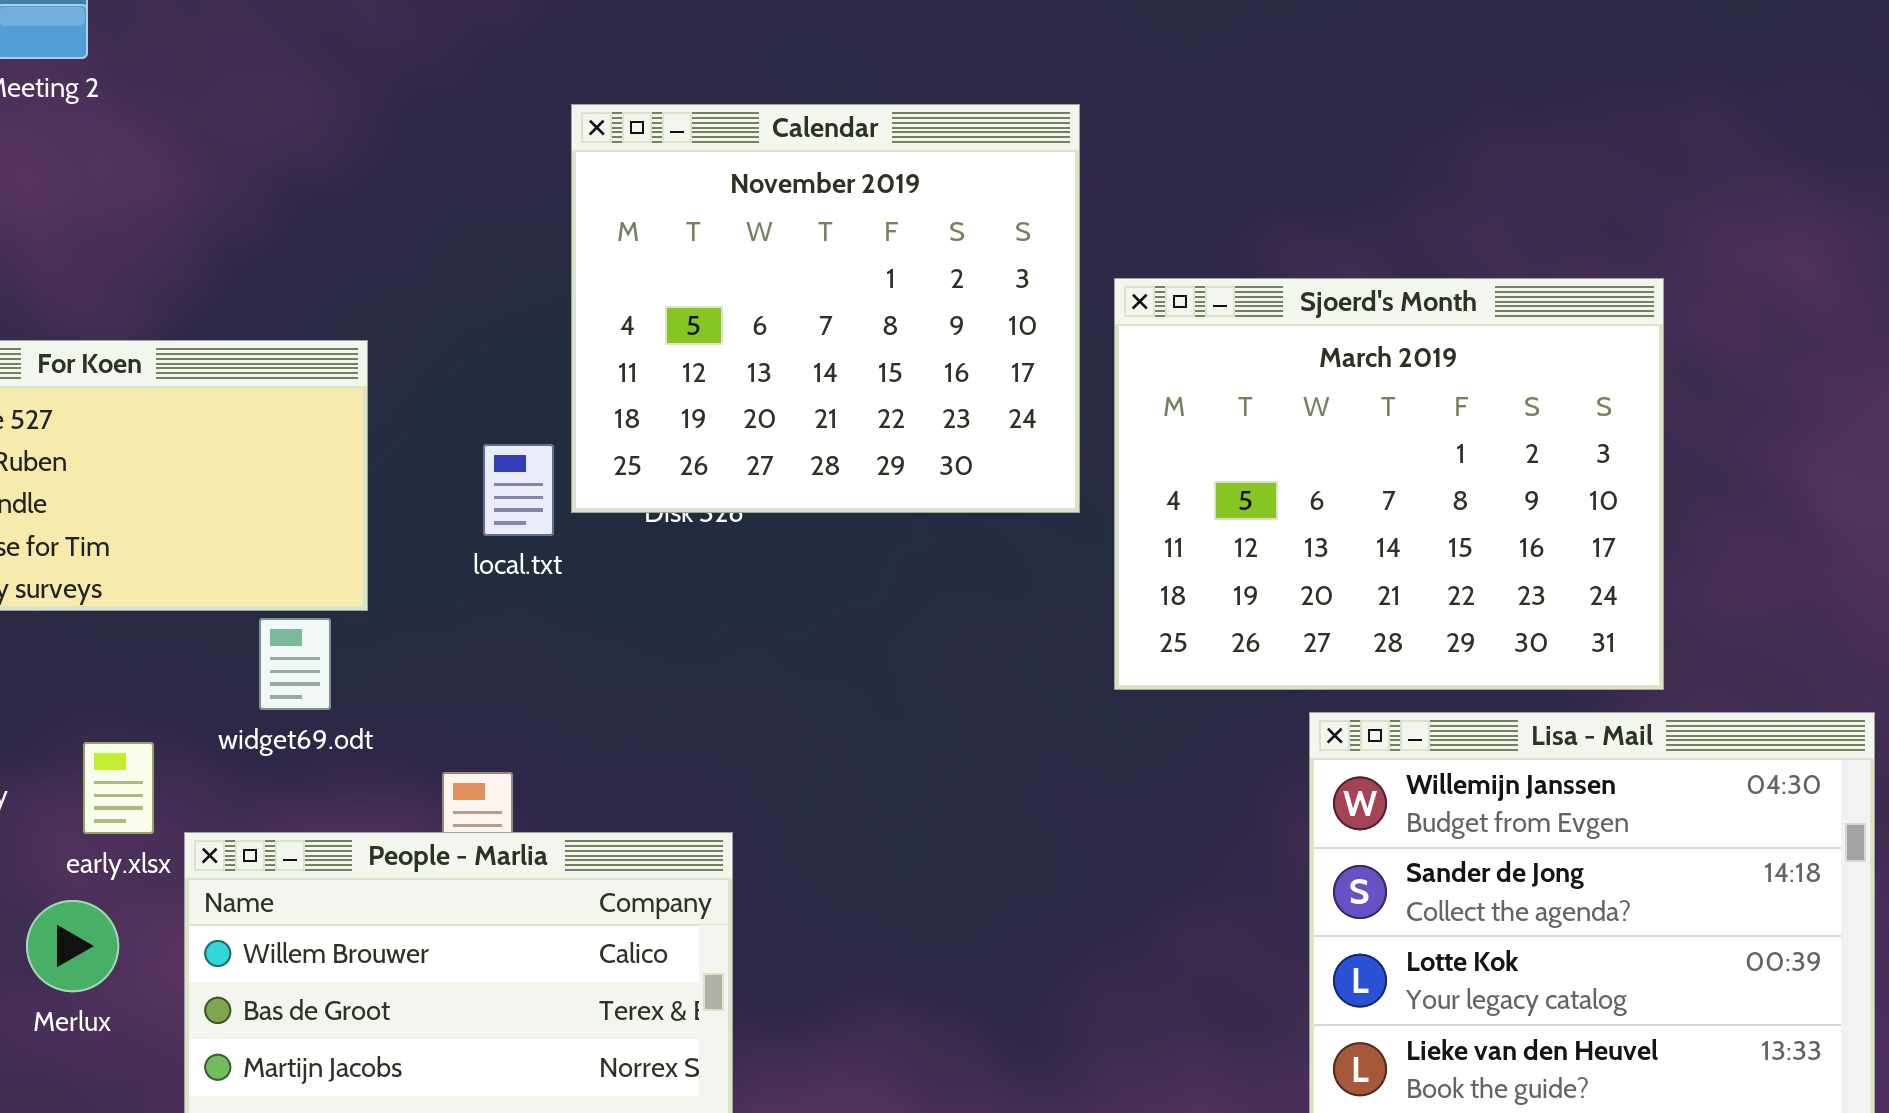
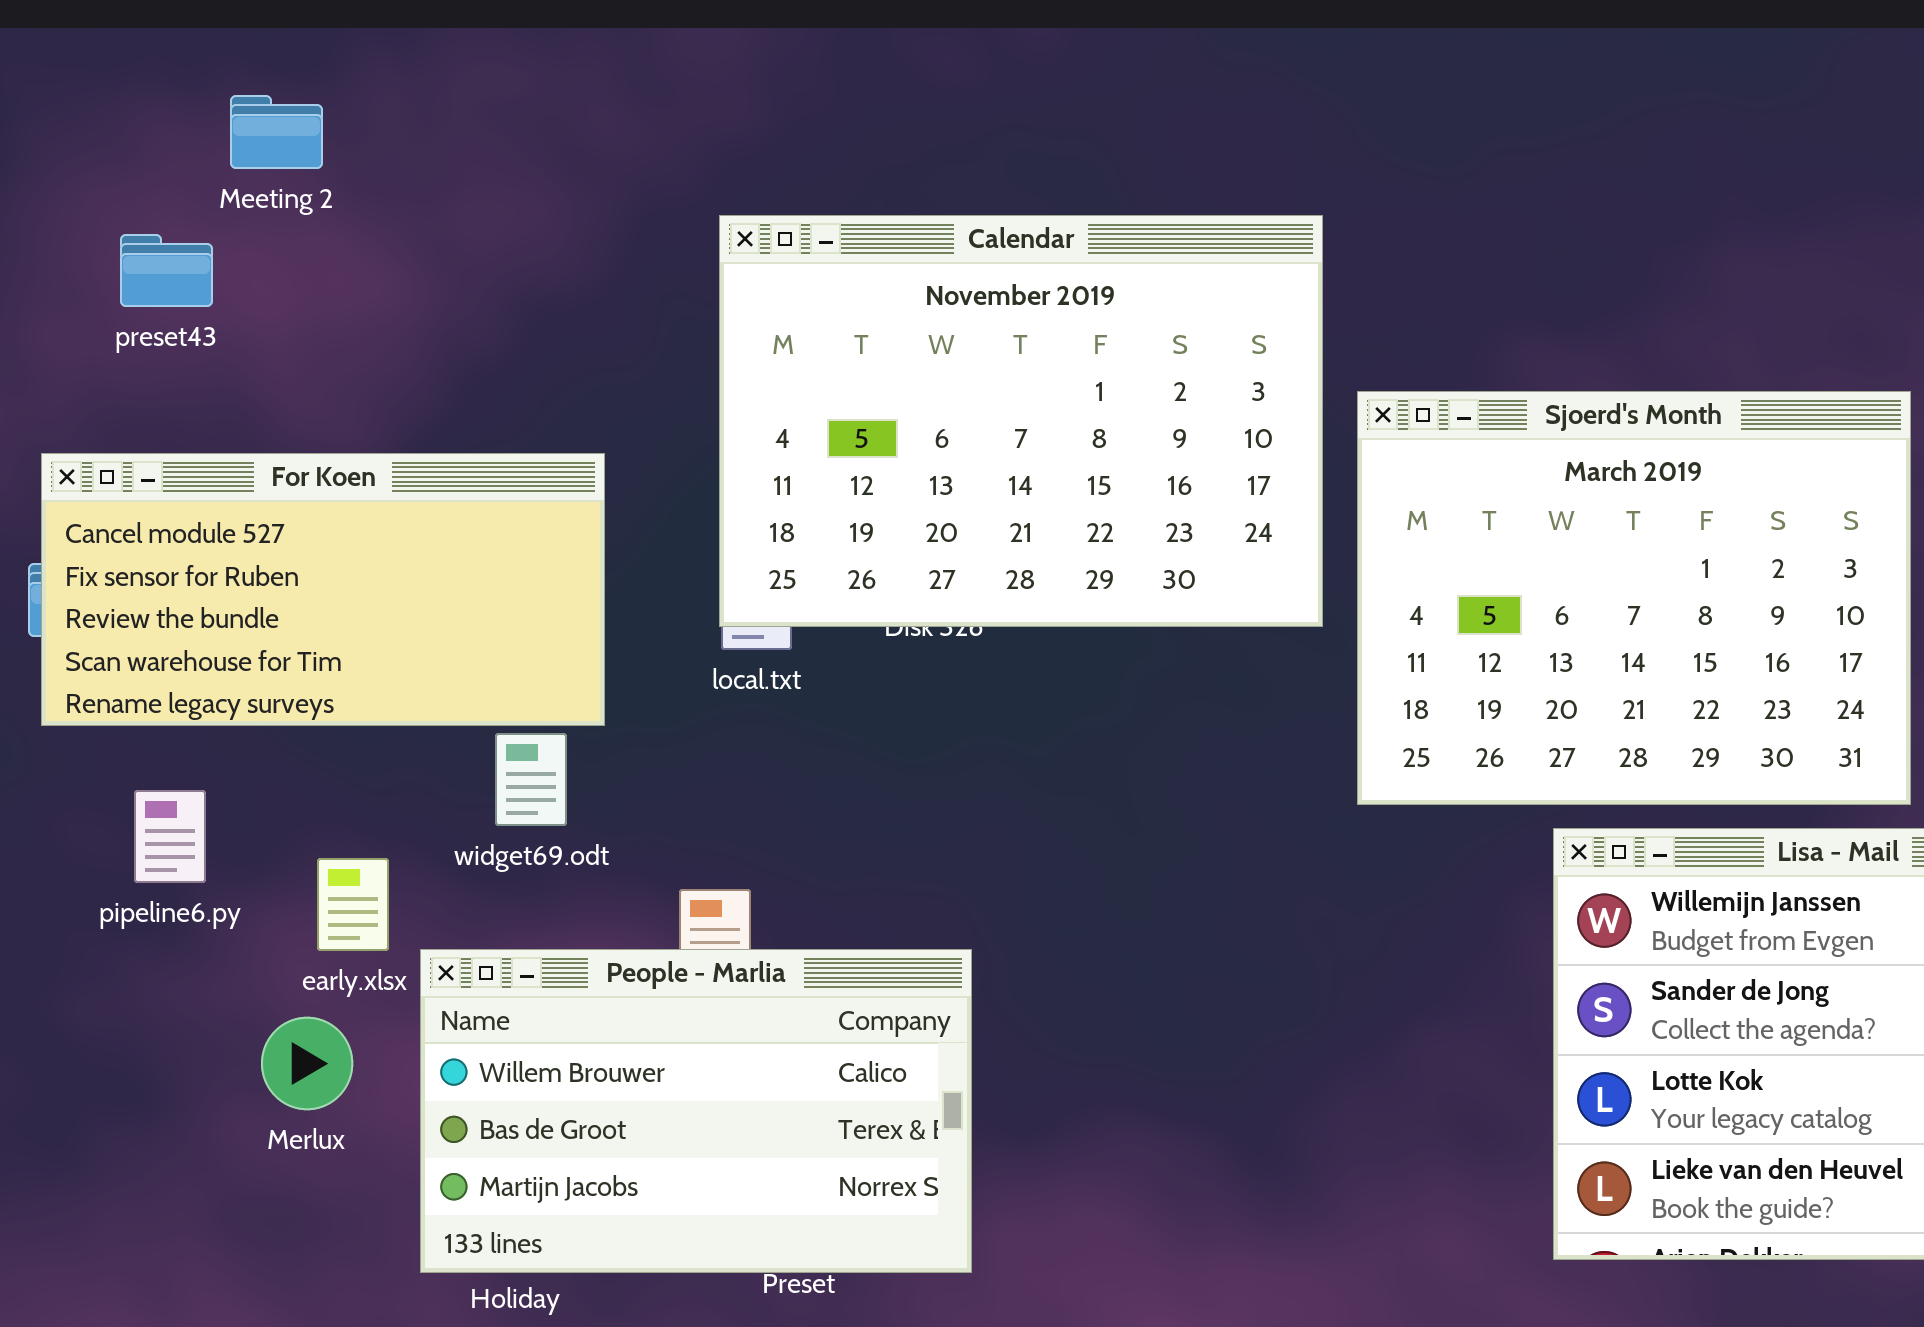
Calendar: [571,104,1080,513] -> [719,215,1323,627], resized

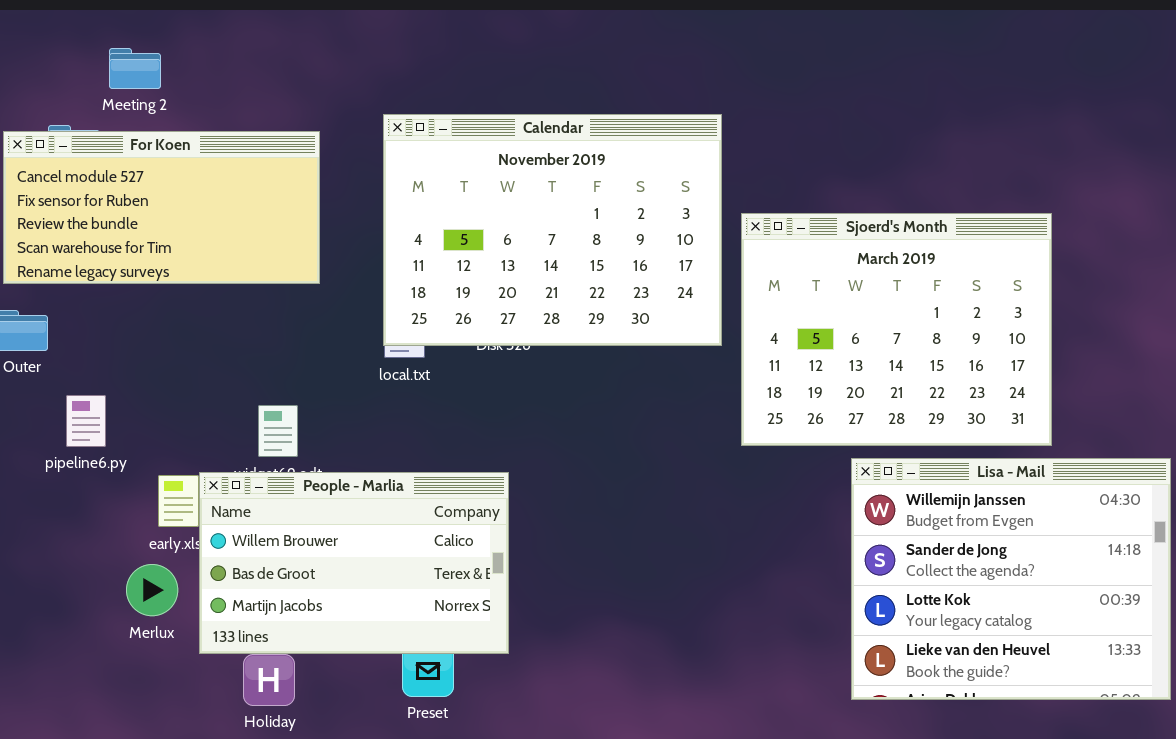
For Koen: [41,453,605,726] -> [3,131,320,284], moved
pipeline6.py: [134,790,206,883] -> [66,395,106,447], moved
People - Marlia: [420,949,972,1273] -> [199,472,509,654], moved

